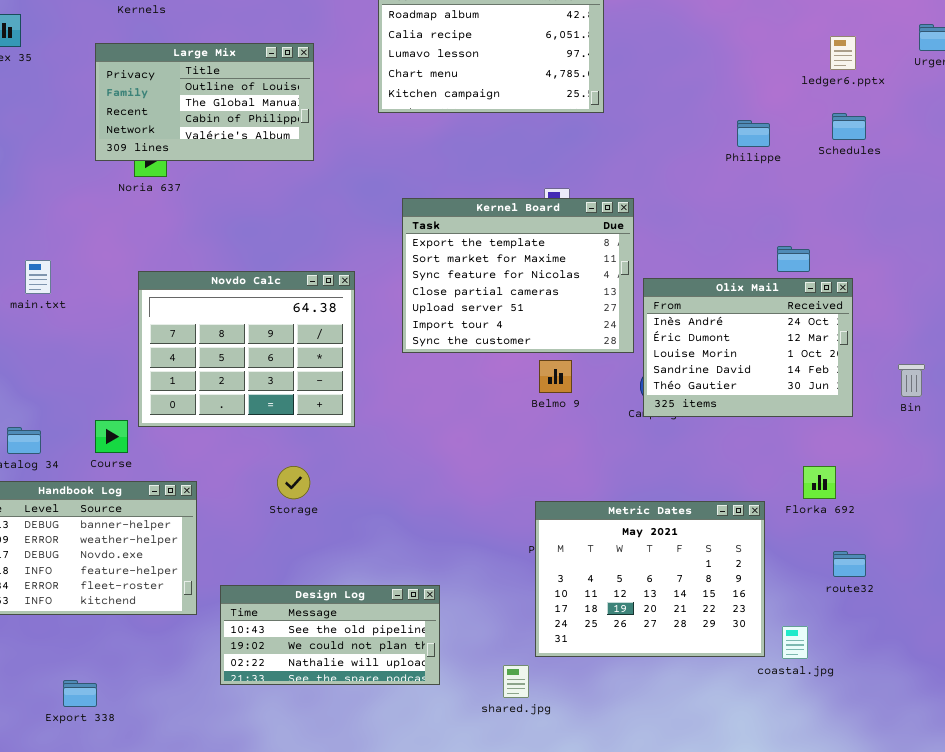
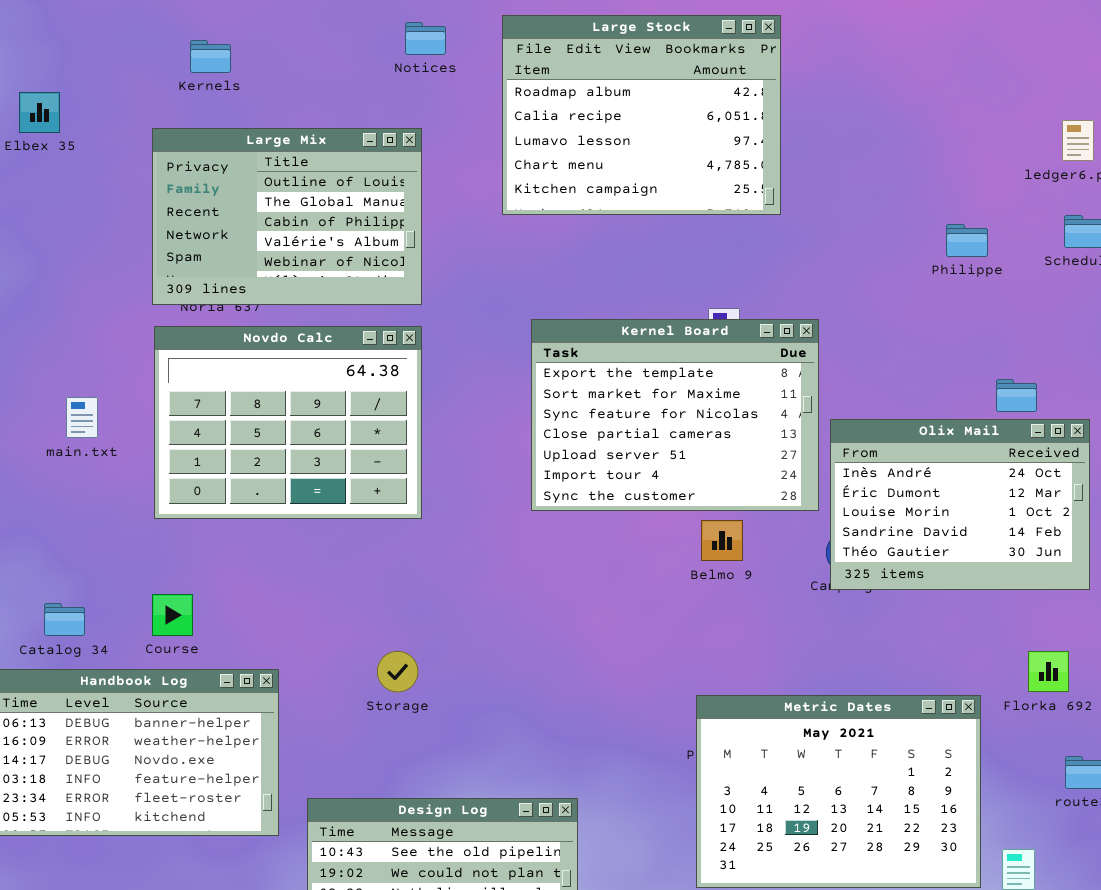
Large Mix: [95,43,314,161] -> [152,128,422,305], resized
Novdo Calc: [138,271,355,427] -> [154,326,422,519], moved

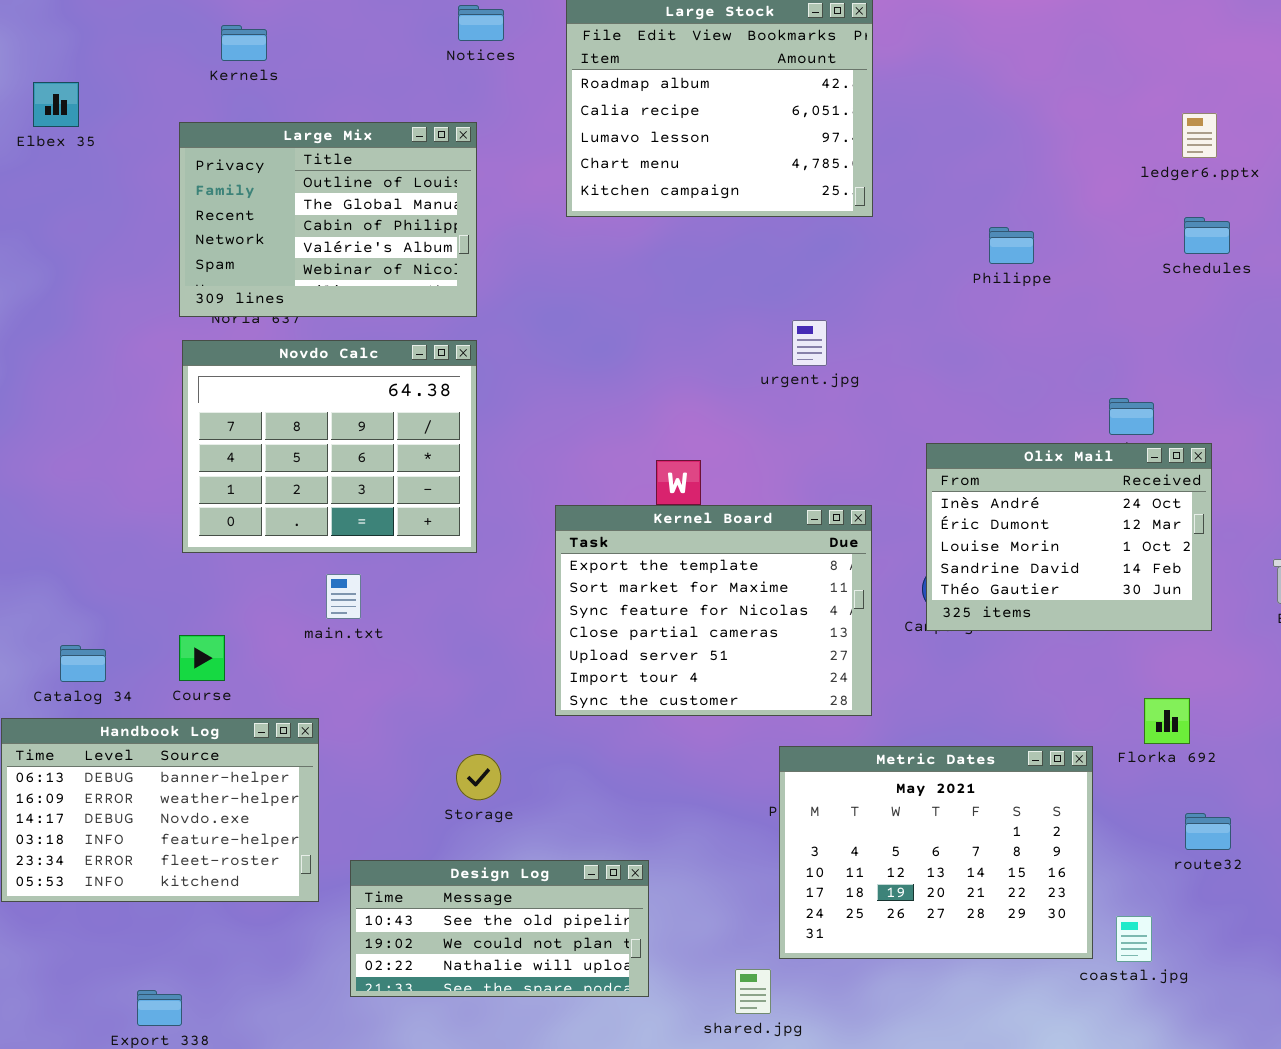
Philippe: [946,224,988,257] -> [989,227,1034,264], moved
Kernel Board: [531,319,819,511] -> [555,505,872,716], moved
main.txt: [66,397,98,438] -> [326,574,361,619], moved
Storage: [377,651,418,692] -> [456,754,501,800], moved

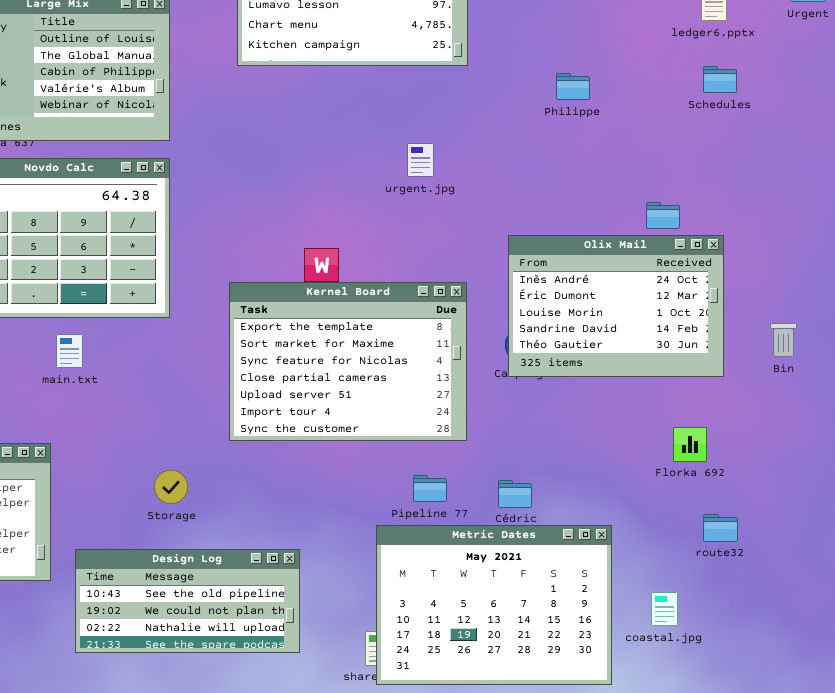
Metric Dates: [779,746,1093,959] -> [376,525,612,685], moved

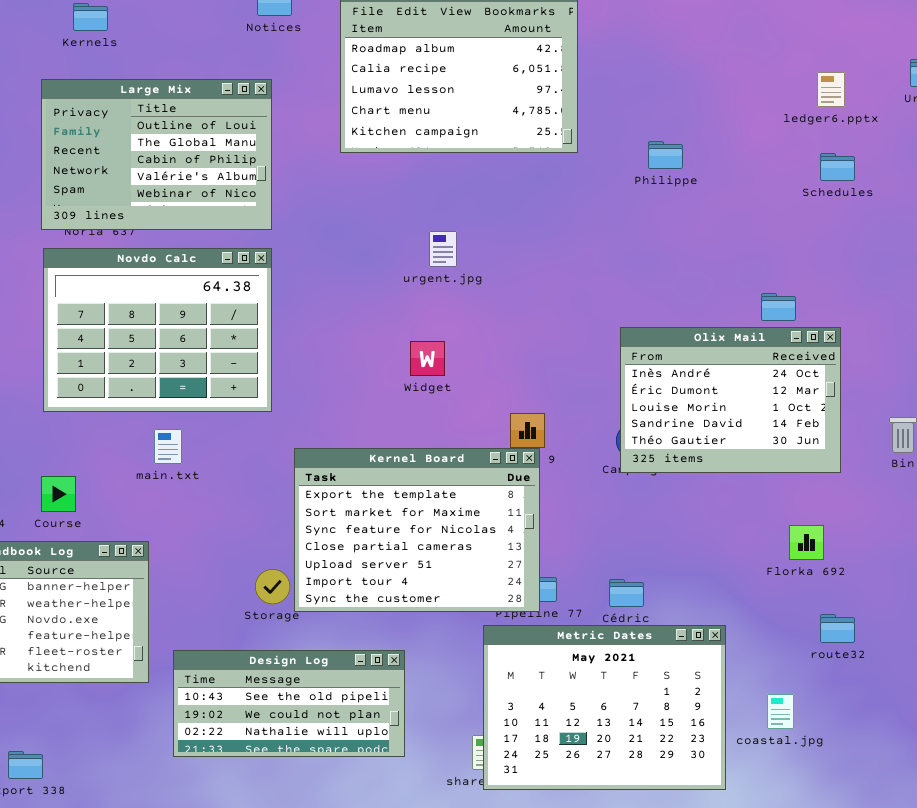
Philippe: [556,73,590,100] -> [648,141,683,169], moved
urgent.jpg: [407,143,434,177] -> [429,231,457,267], moved
Kernel Board: [229,282,467,441] -> [294,448,540,612], moved

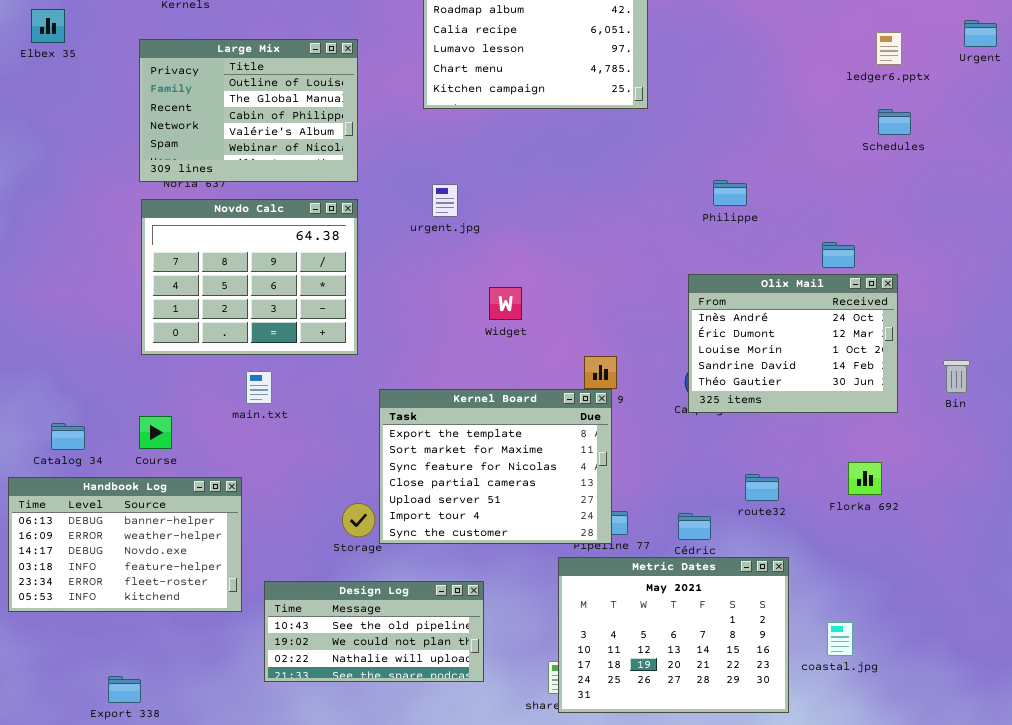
Philippe: [648,141,683,169] -> [713,180,747,206], moved
urgent.jpg: [429,231,457,267] -> [432,184,458,217], moved
route32: [820,614,855,643] -> [745,474,779,501], moved

